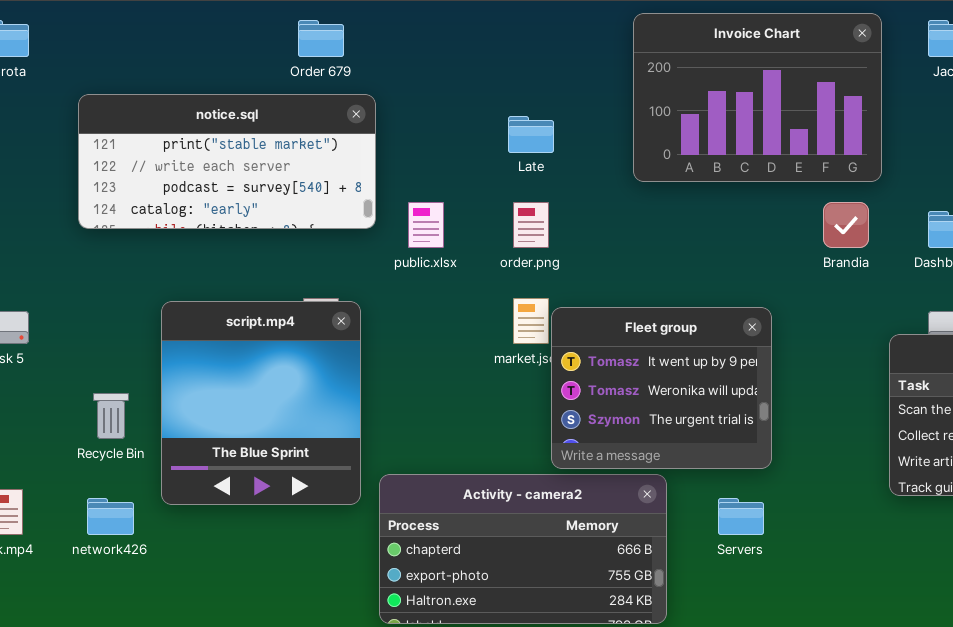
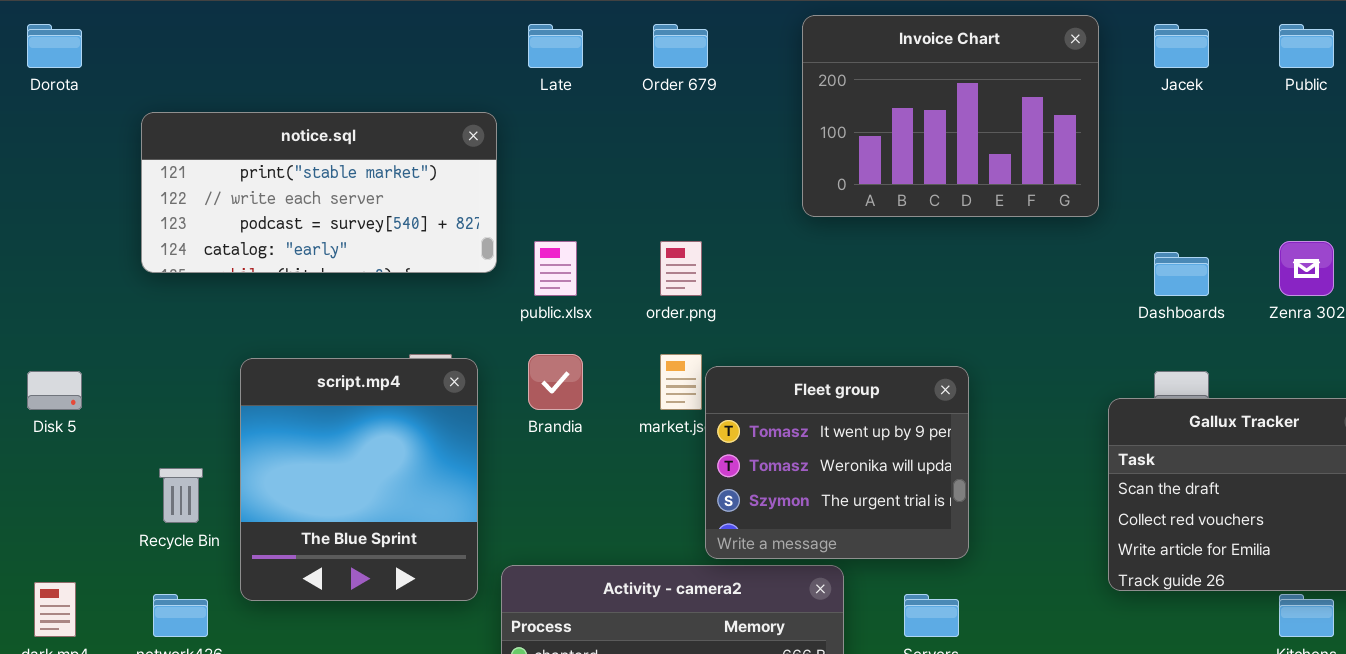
Order 679: [298,20,344,57] -> [653,24,708,68], moved
Late: [508,116,554,153] -> [528,24,583,68], moved
Brandia: [823,202,869,248] -> [528,354,583,410], moved

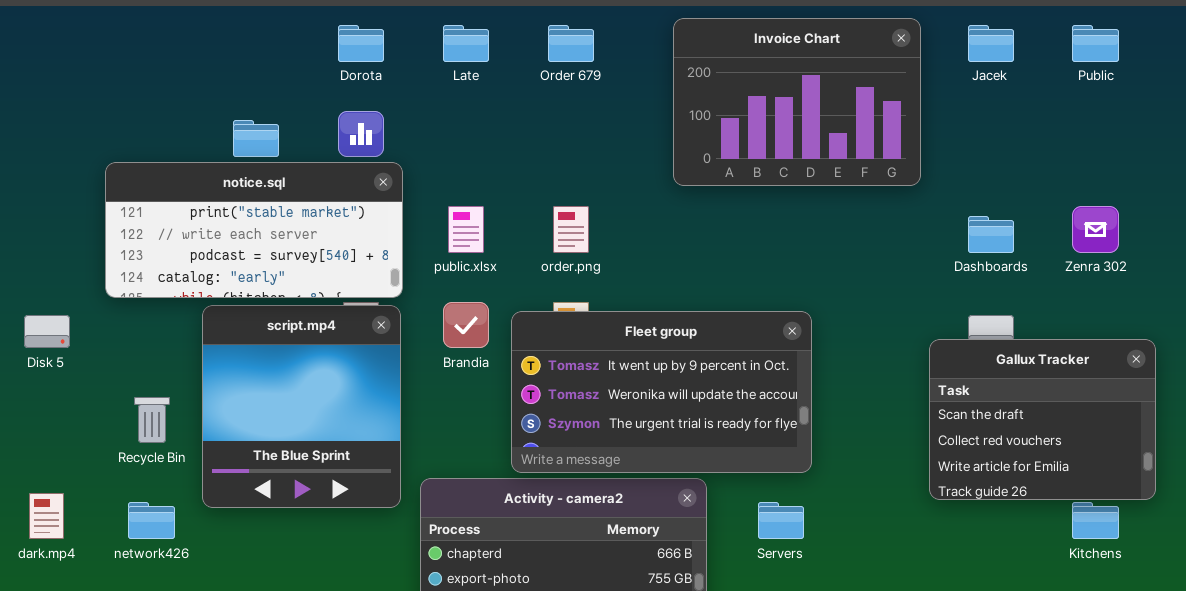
Dorota: [27,24,82,68] -> [338,25,384,62], moved
notice.sql: [141,112,497,273] -> [105,162,403,298], moved
Fleet group: [705,366,969,559] -> [511,311,812,473], resized

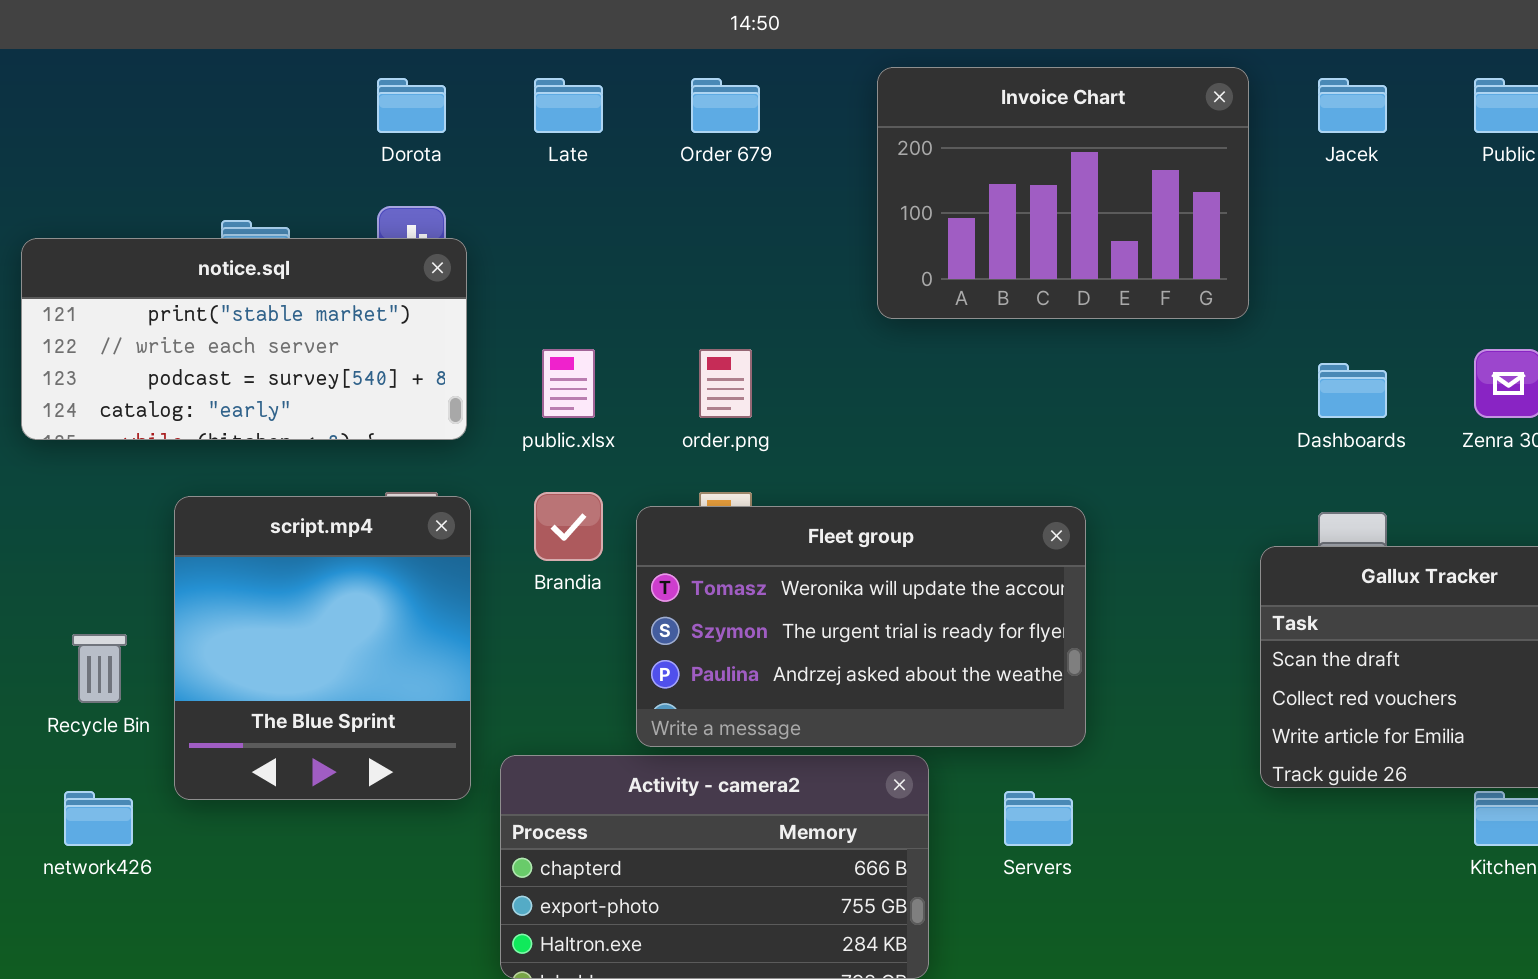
notice.sql: [105,162,403,298] -> [21,238,467,440], moved
Fleet group: [511,311,812,473] -> [636,506,1086,747], scrolled down 1 row

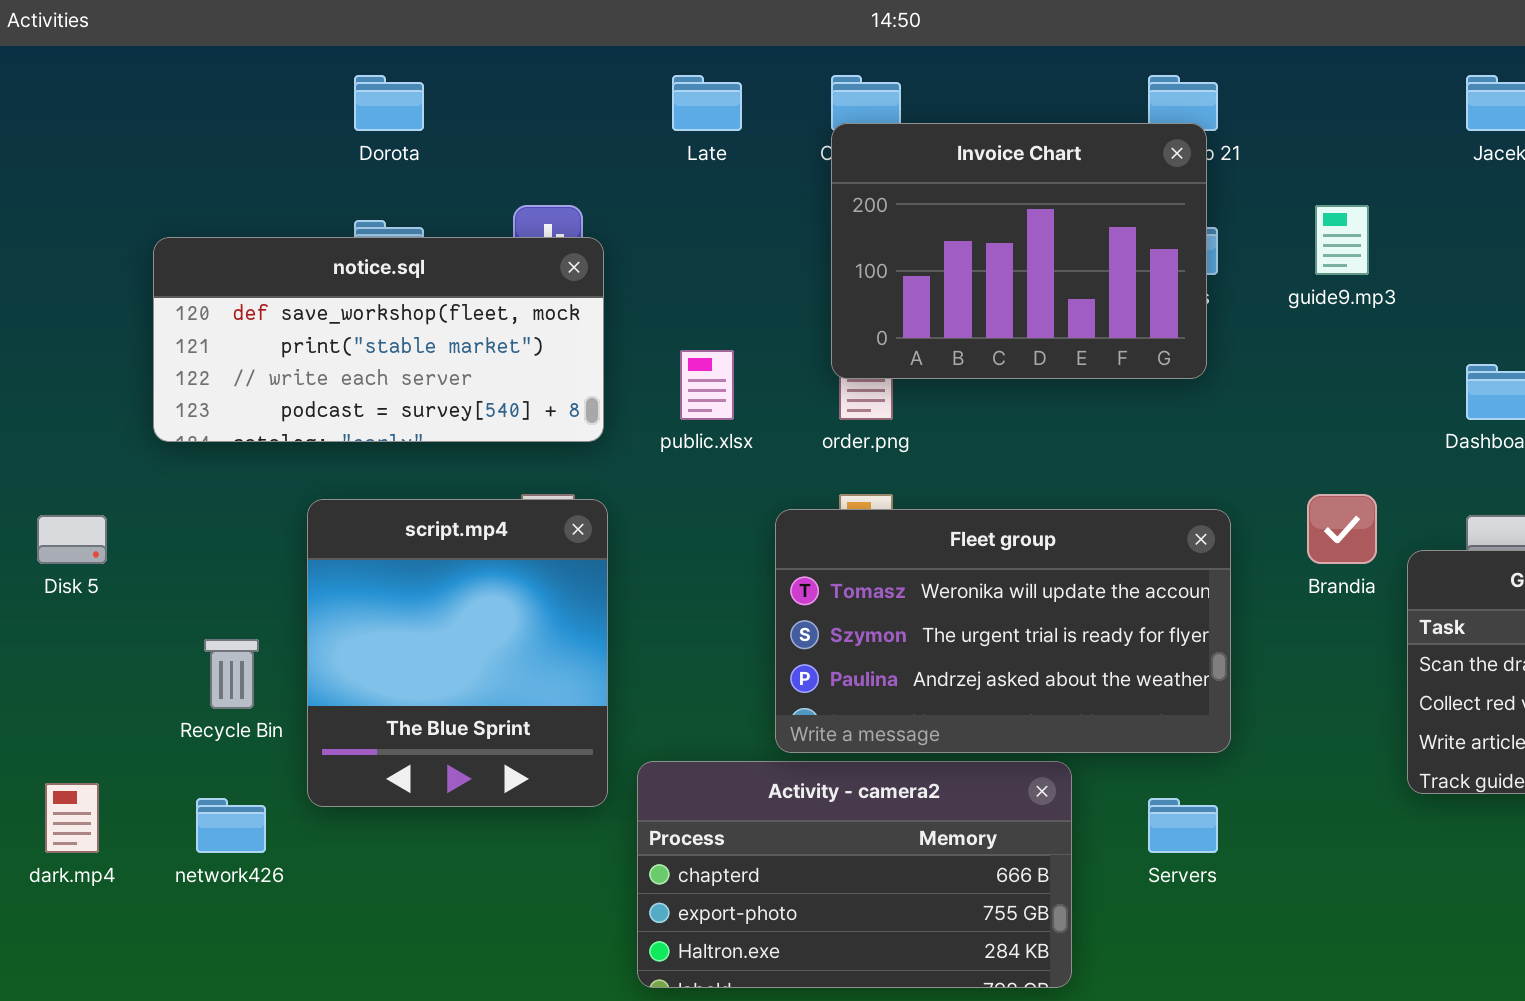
Invoice Chart: [877,67,1249,319] -> [831,123,1207,379], moved
Dorota: [377,78,446,133] -> [354,75,424,131], moved
notice.sql: [21,238,467,440] -> [153,237,604,442], scrolled up 1 row
Brandia: [534,492,603,561] -> [1307,494,1377,564], moved

